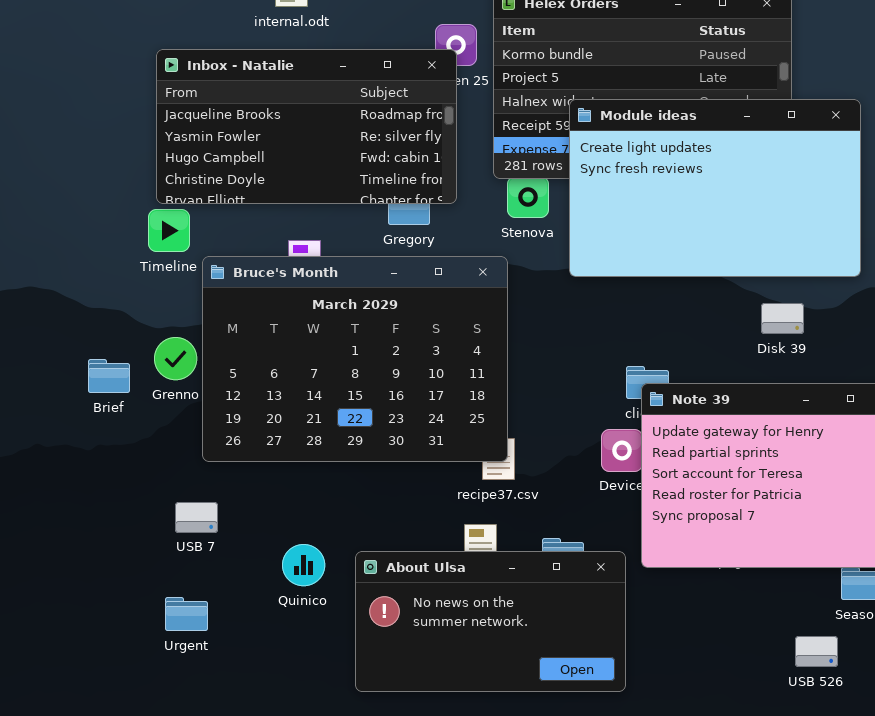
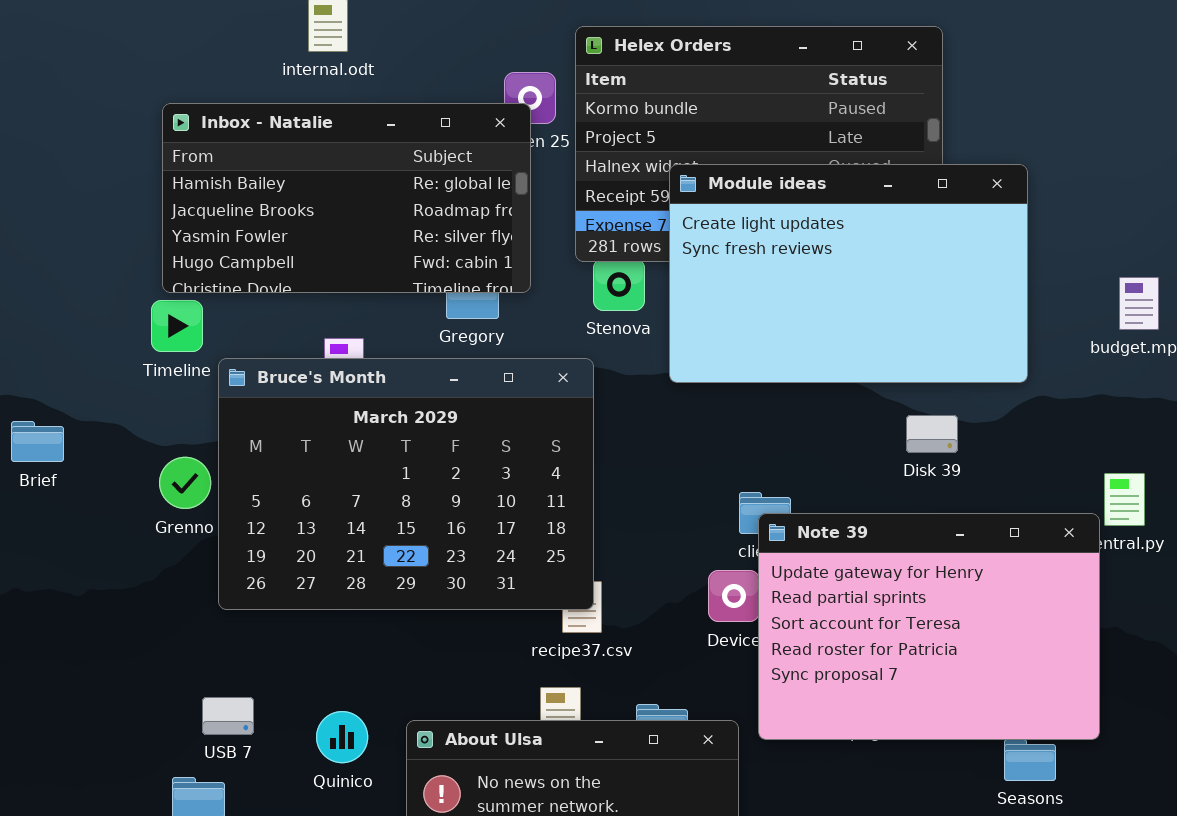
Inbox - Natalie: [156,49,457,204] -> [162,103,531,293], scrolled up 1 row
Brief: [88,359,130,393] -> [11,421,64,462], moved
USB 7: [175,502,218,533] -> [202,697,254,735], moved

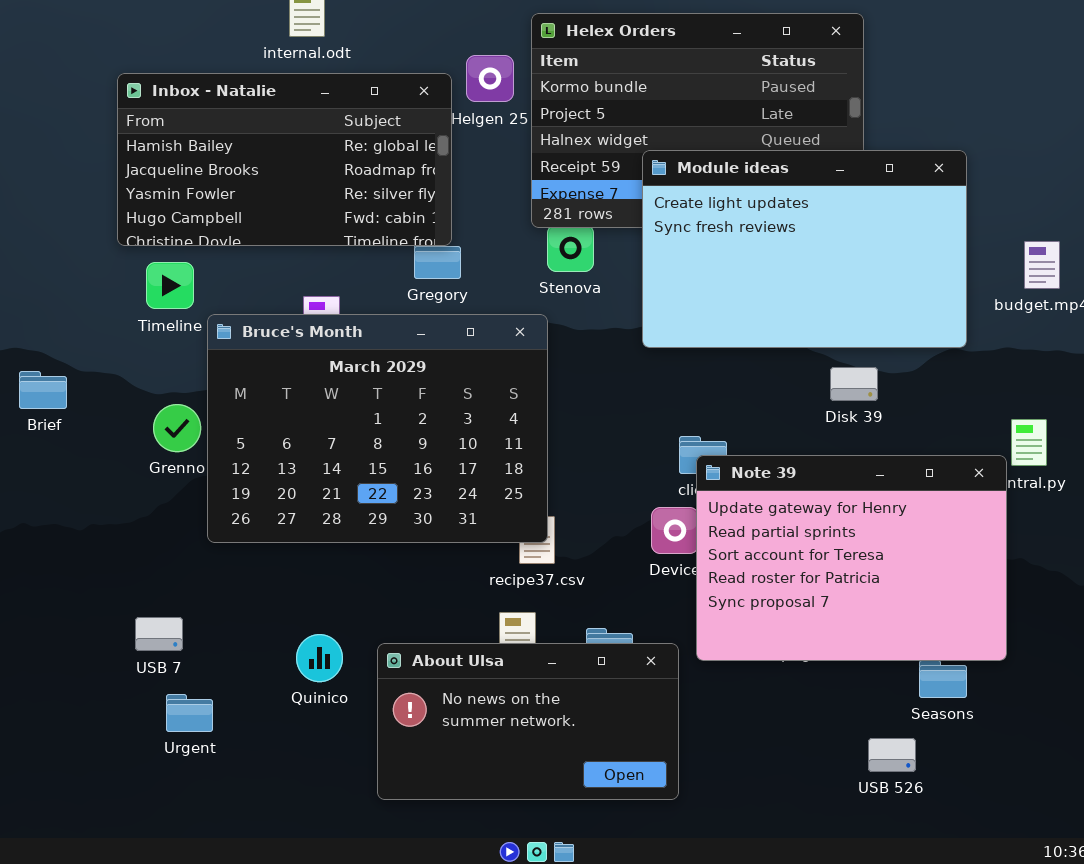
Inbox - Natalie: [162,103,531,293] -> [117,73,452,246], moved
Module ideas: [669,164,1028,383] -> [642,150,967,348], moved
USB 7: [202,697,254,735] -> [135,617,183,651], moved

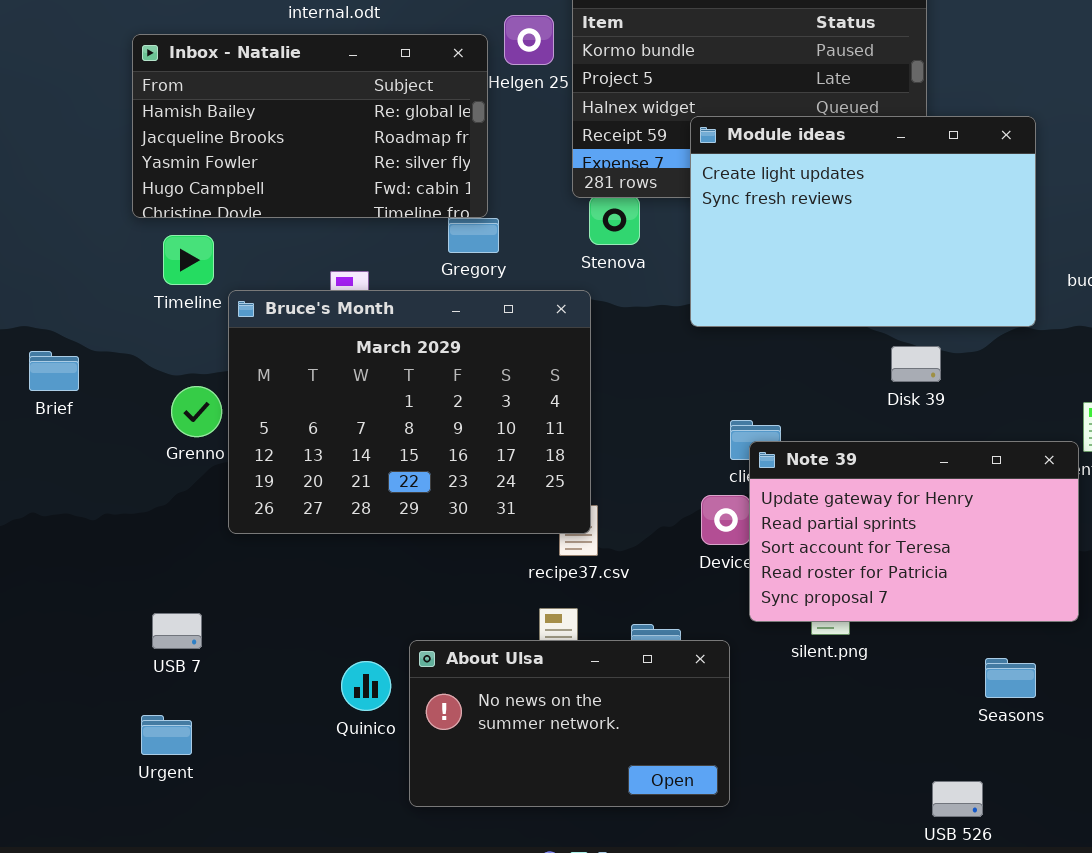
Note 39: [696,455,1007,661] -> [749,441,1079,622], resized
Quinico: [296,634,343,682] -> [341,661,391,711], moved
Urgent: [166,694,213,732] -> [141,715,192,755], moved
USB 526: [868,738,916,772] -> [932,781,983,817], moved

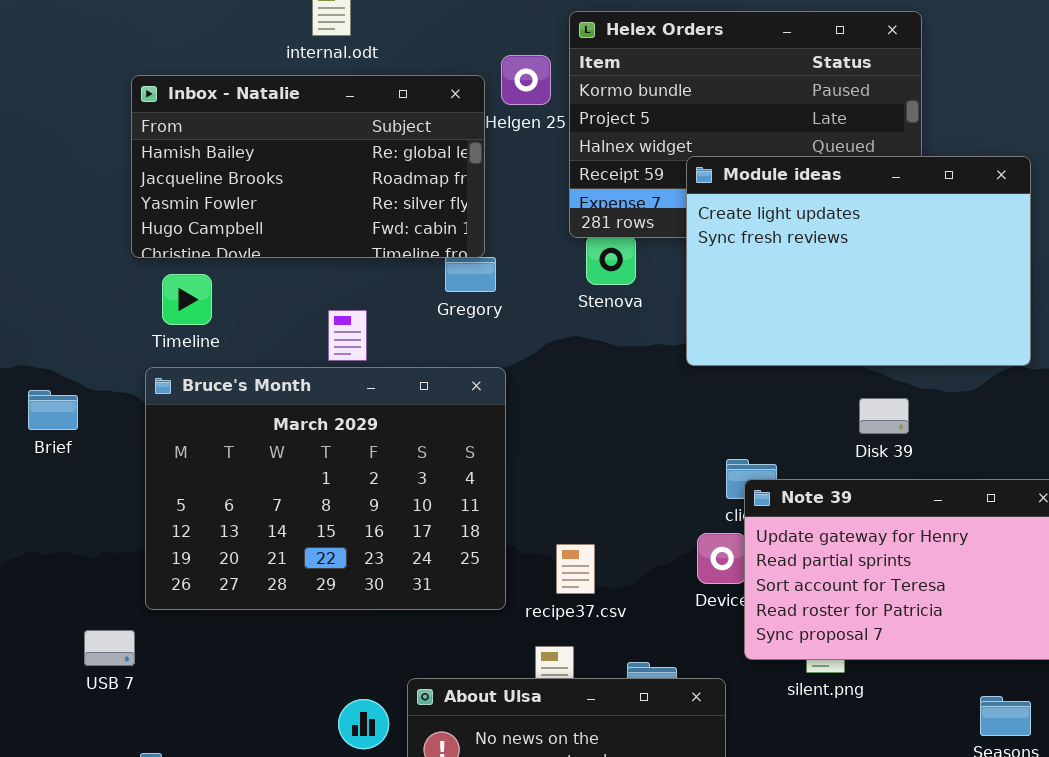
Bruce's Month: [228,290,591,534] -> [145,367,506,610], moved
Disk 39: [891,346,941,382] -> [859,398,909,434], moved
USB 7: [152,613,202,649] -> [84,630,135,666], moved

